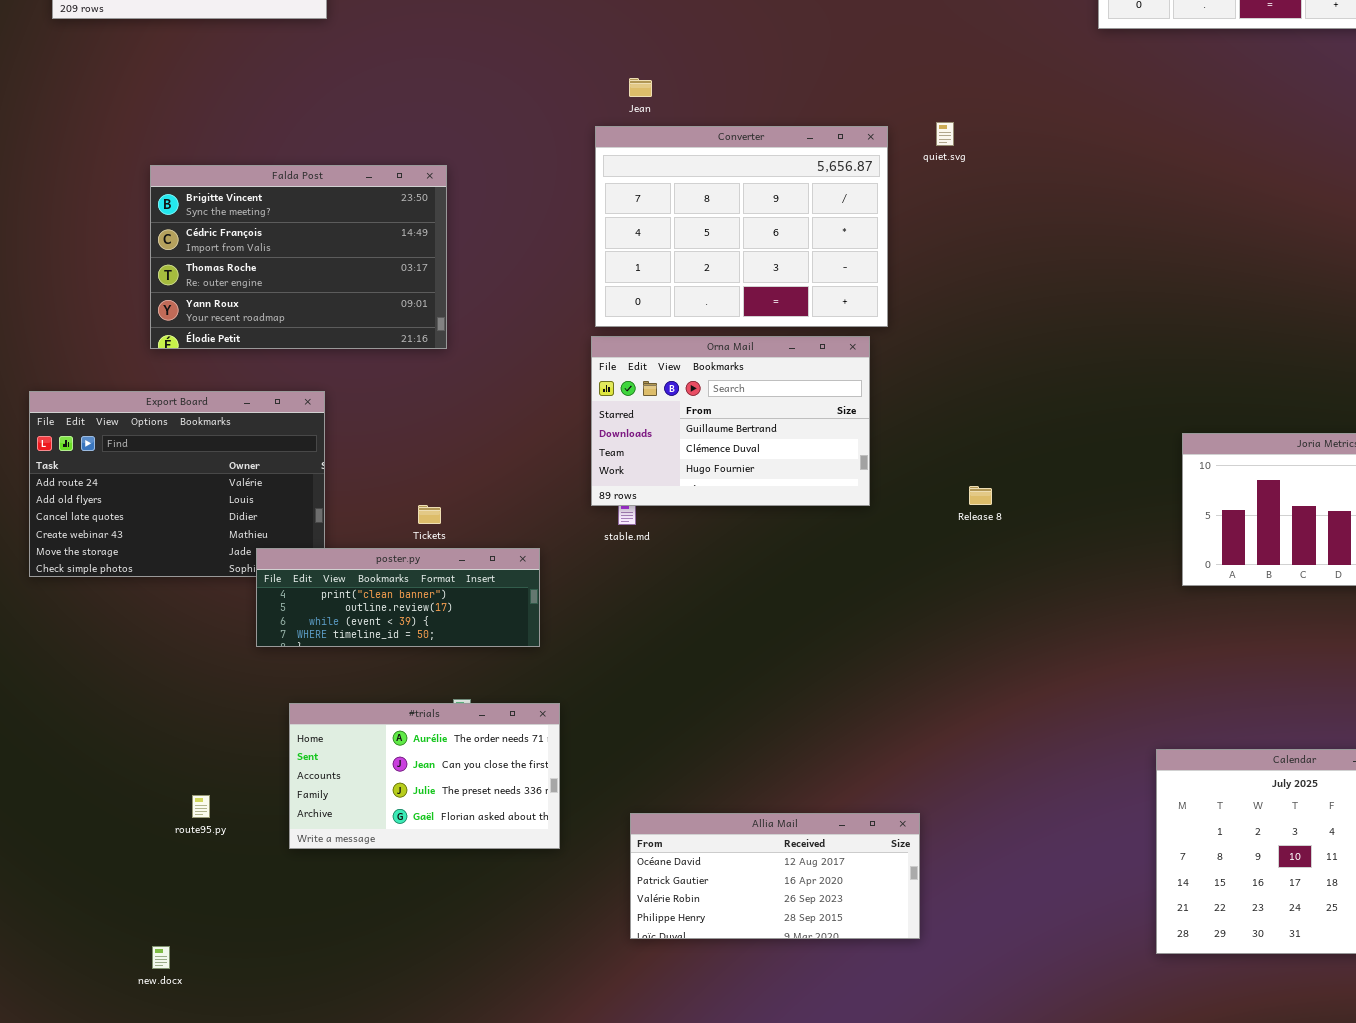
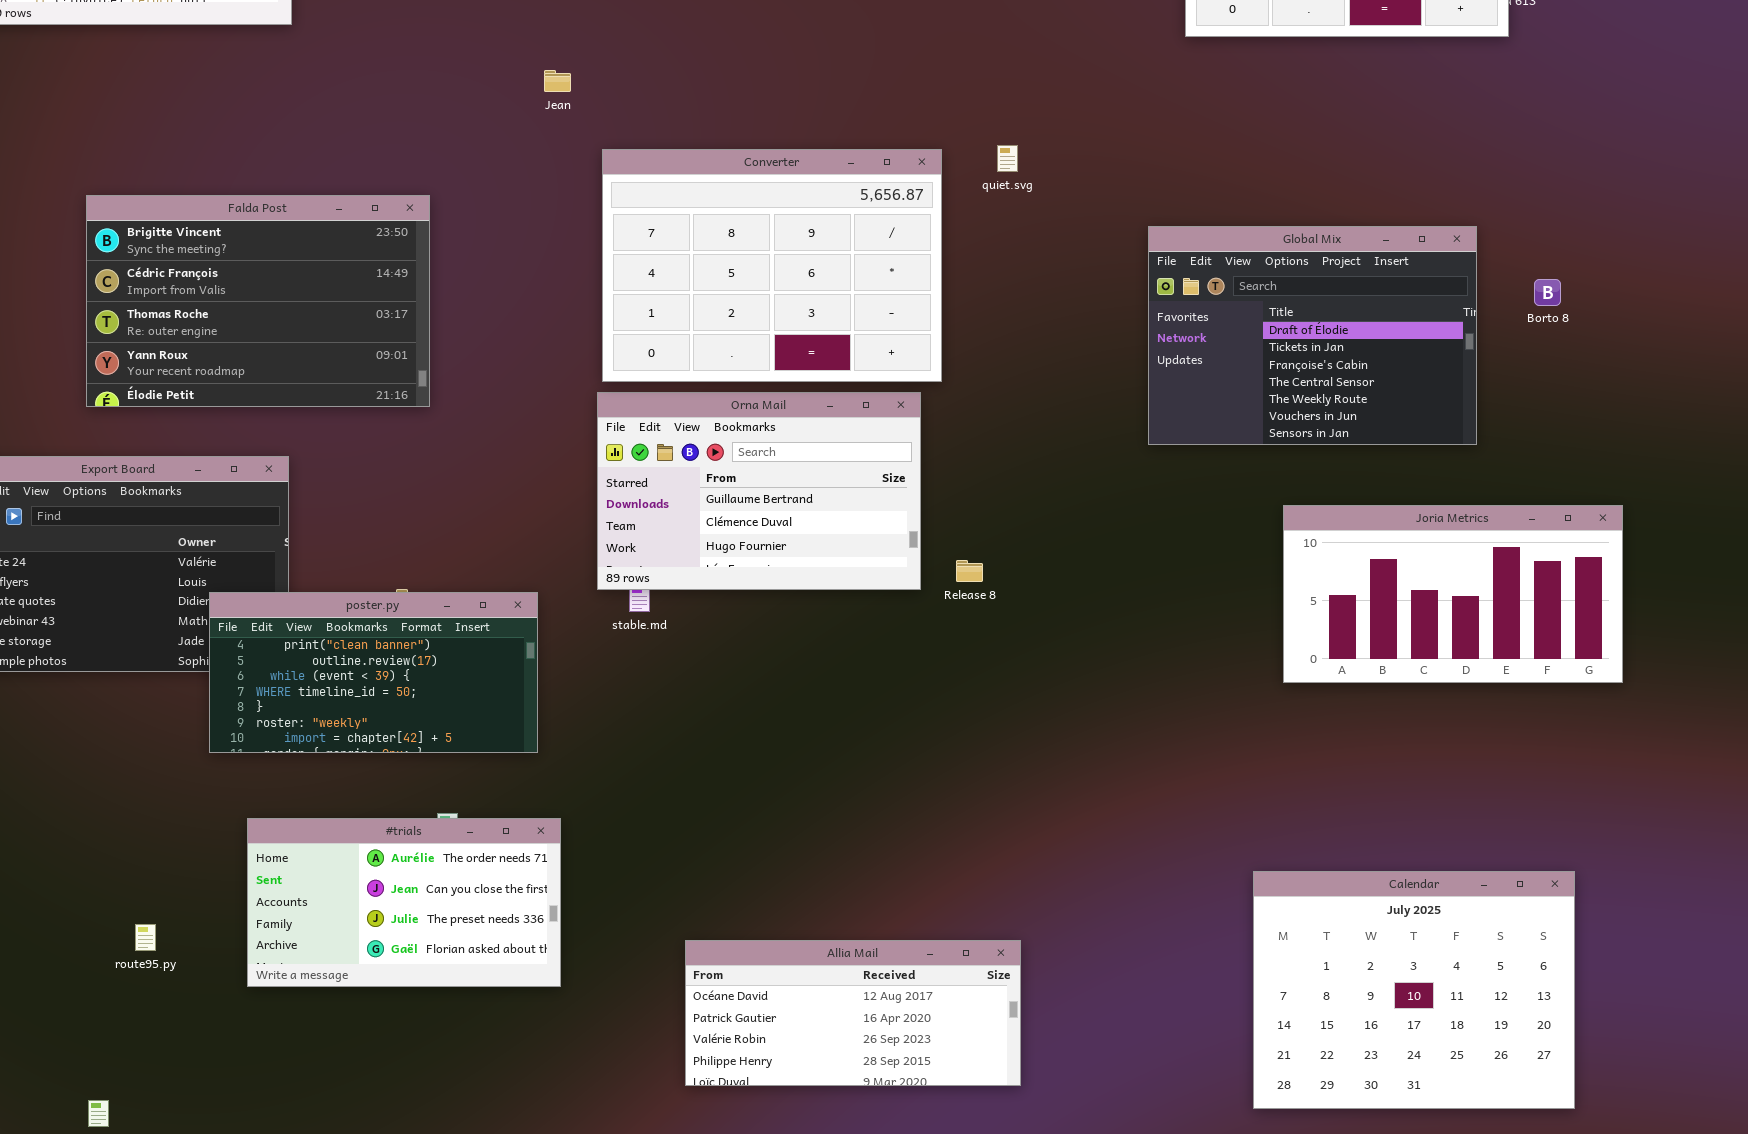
Jean: [629,78,652,97] -> [544,70,571,92], moved
Global Mix: none -> [1148,226,1477,445], opened
Release 8: [969,486,992,505] -> [956,560,983,582], moved
poster.py: [256,548,540,647] -> [209,592,538,753], resized
Allia Mail: [630,813,920,939] -> [685,940,1021,1086], moved

